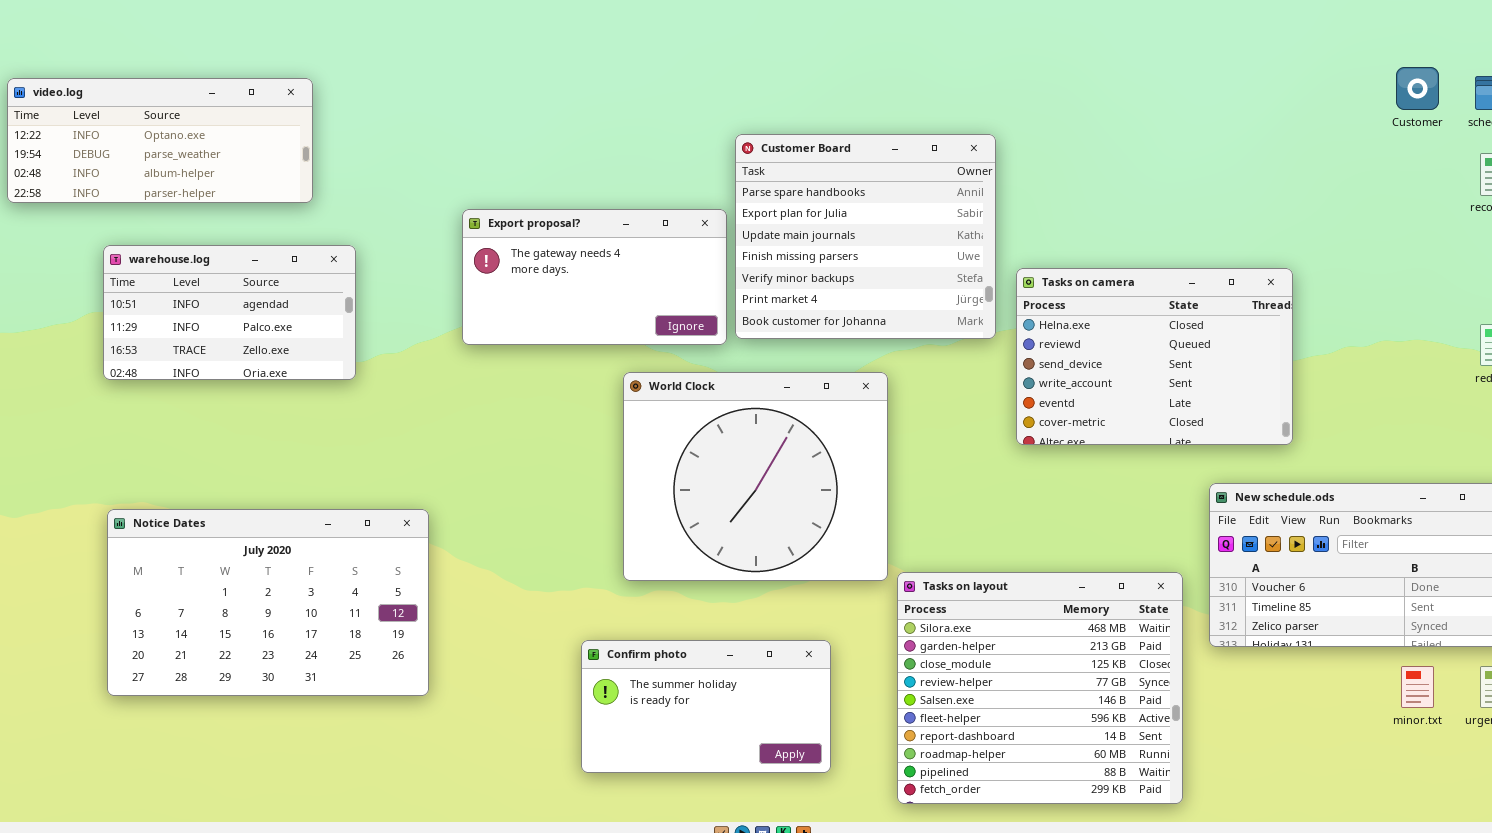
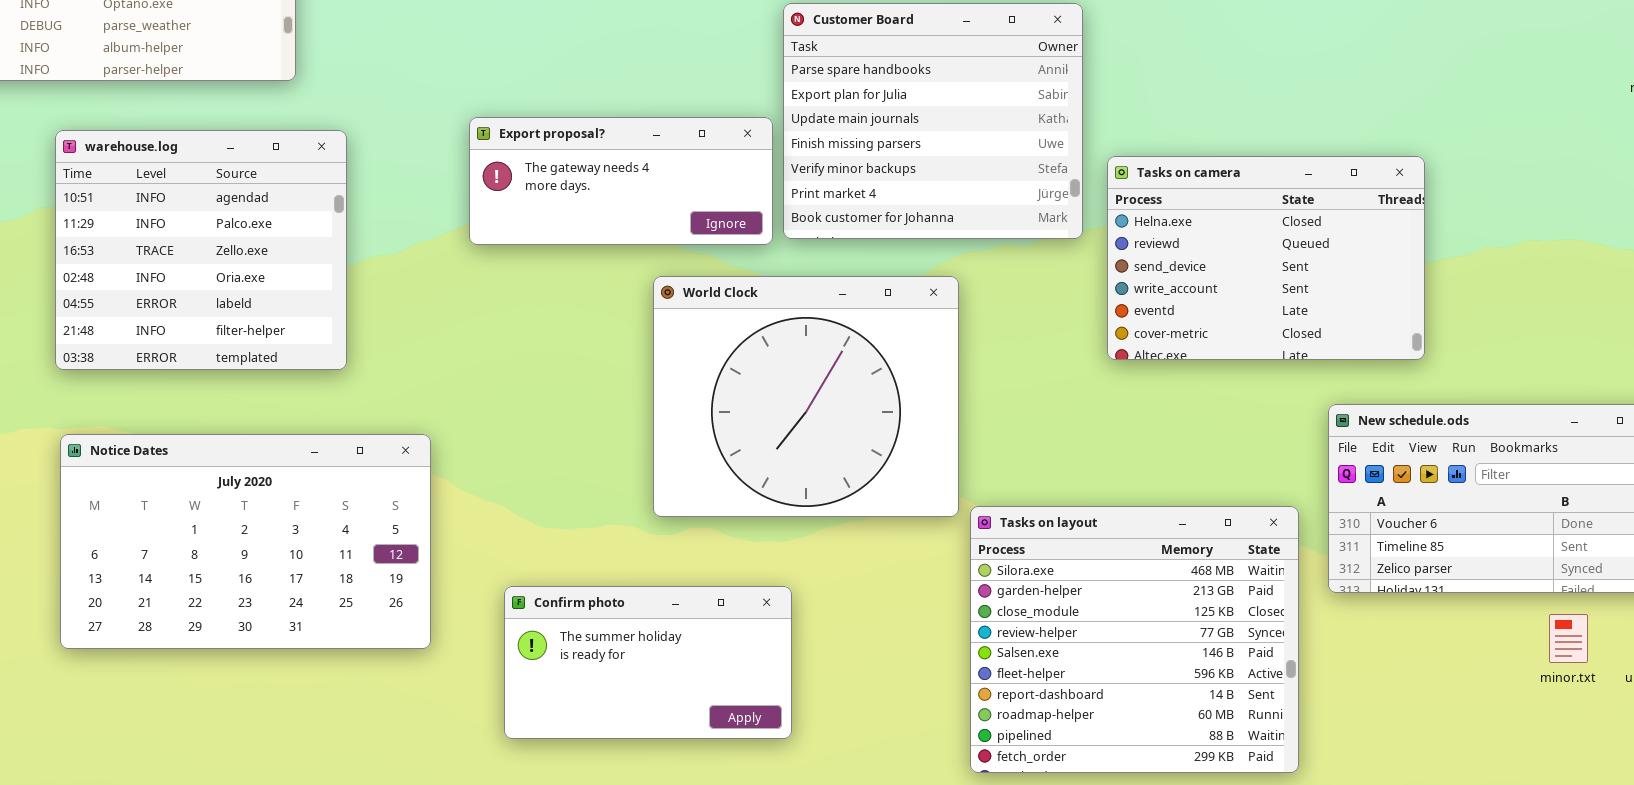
Export proposal?: [462,209,727,345] -> [469,117,773,245], resized
warehouse.log: [103,245,356,380] -> [55,130,347,370], resized
Confirm photo: [581,640,831,773] -> [504,586,792,739], moved

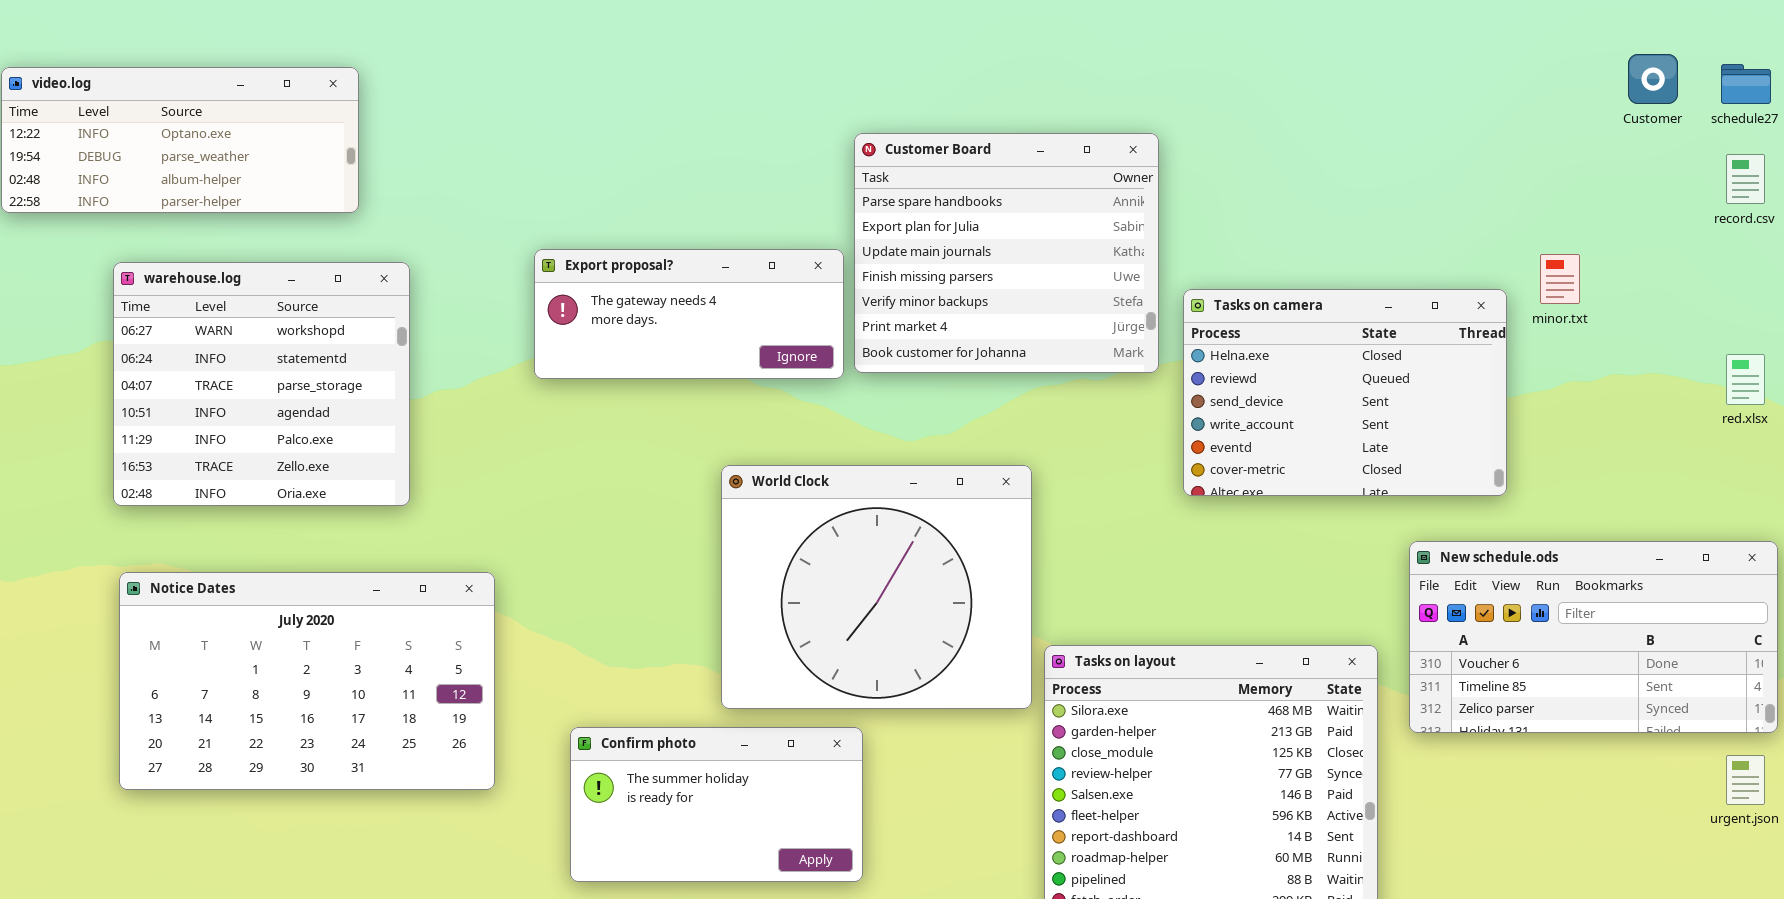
warehouse.log: [55,130,347,370] -> [113,262,410,506], scrolled up 3 rows
World Clock: [653,276,959,517] -> [721,465,1032,709], moved
minor.txt: [1549,614,1588,663] -> [1540,254,1580,304], moved

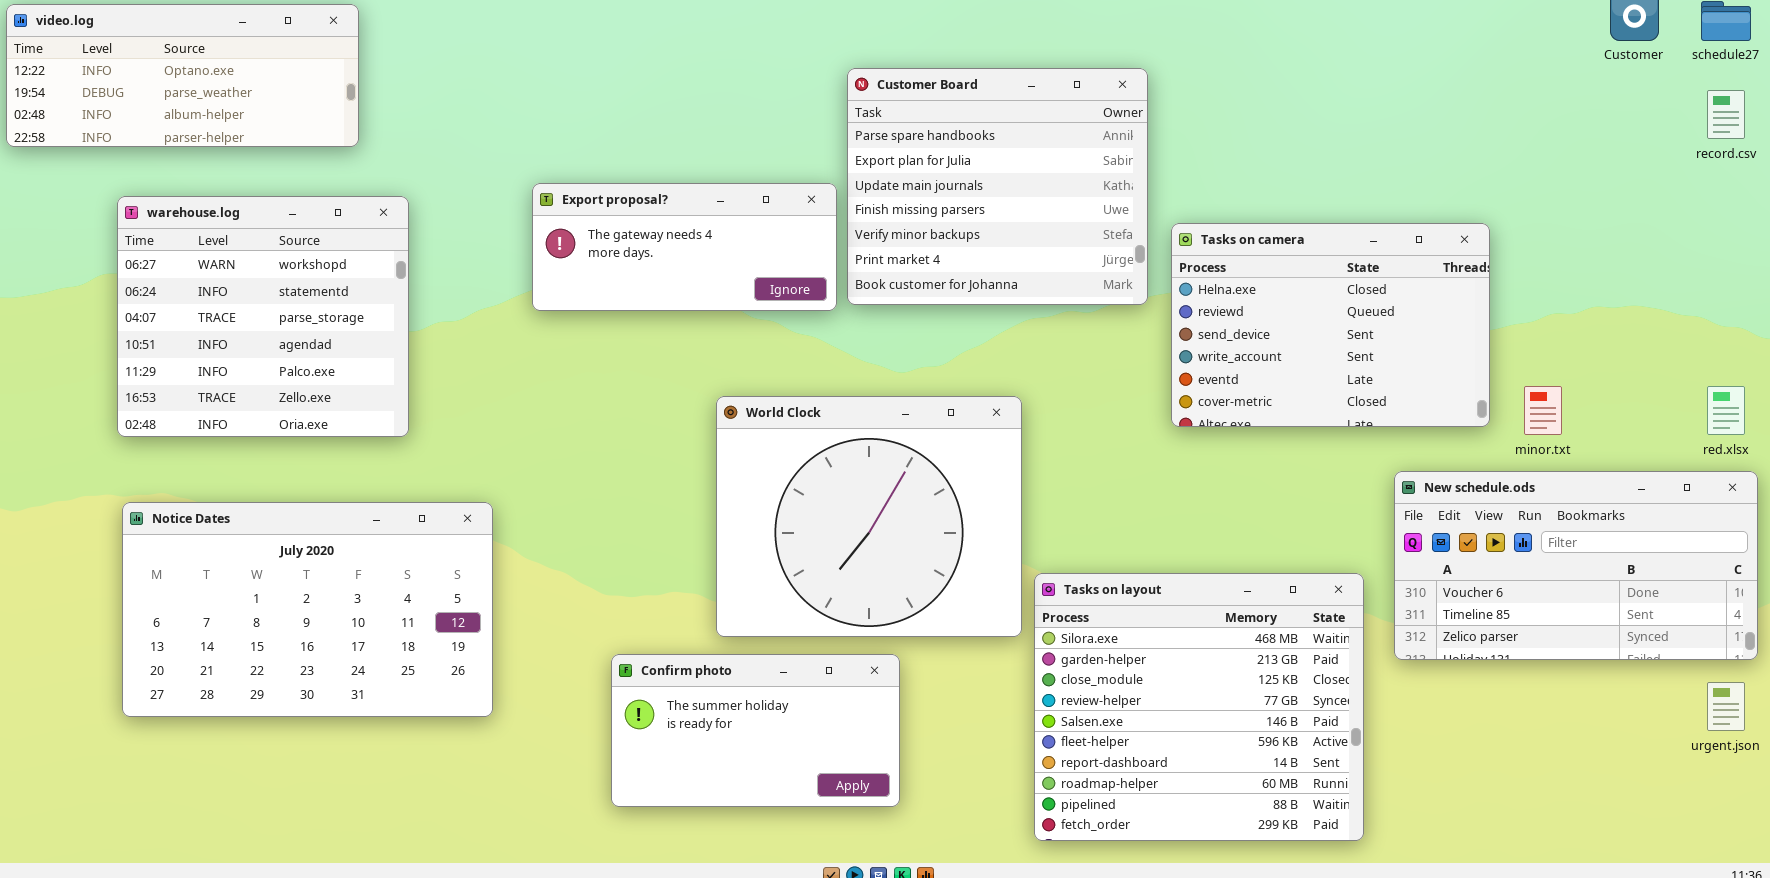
minor.txt: [1540,254,1580,304] -> [1524,386,1562,435], moved
red.xlsx: [1726,354,1765,405] -> [1707,386,1745,435], moved
Confirm photo: [570,727,863,882] -> [611,654,900,807], moved

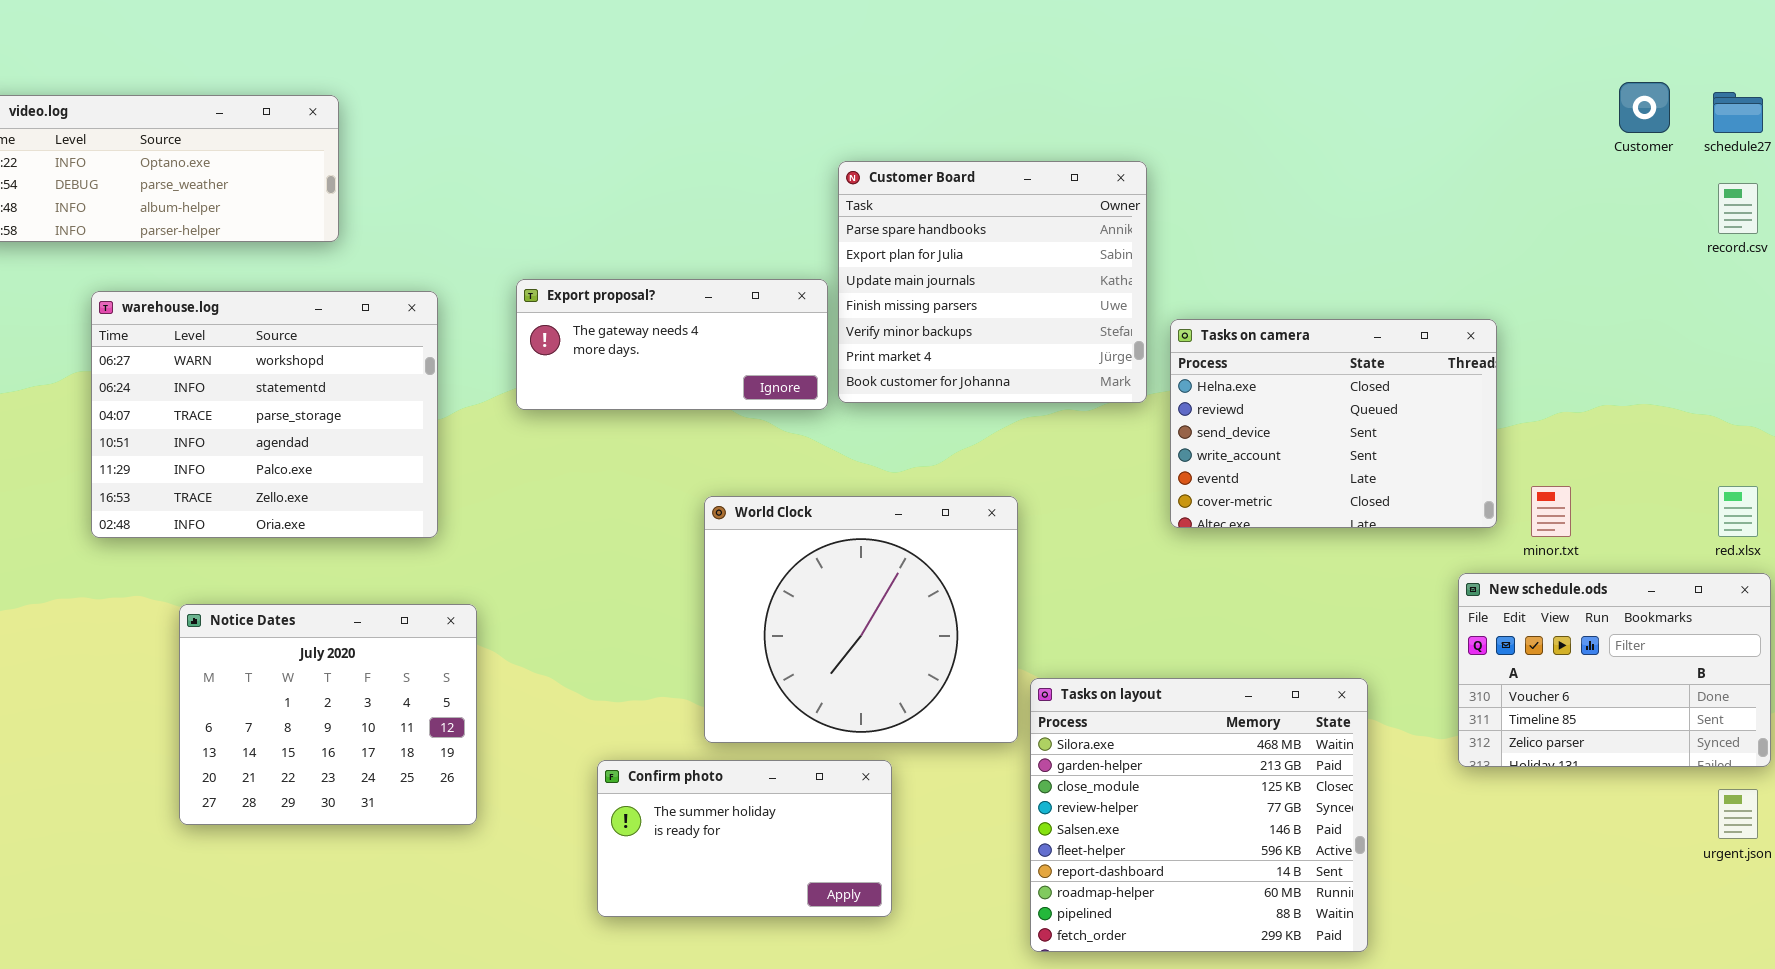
warehouse.log: [117,196,409,437] -> [91,291,438,538], resized
New schedule.ods: [1394,471,1758,660] -> [1458,573,1771,767], resized
Notice Dates: [122,502,493,717] -> [179,604,477,825], resized

